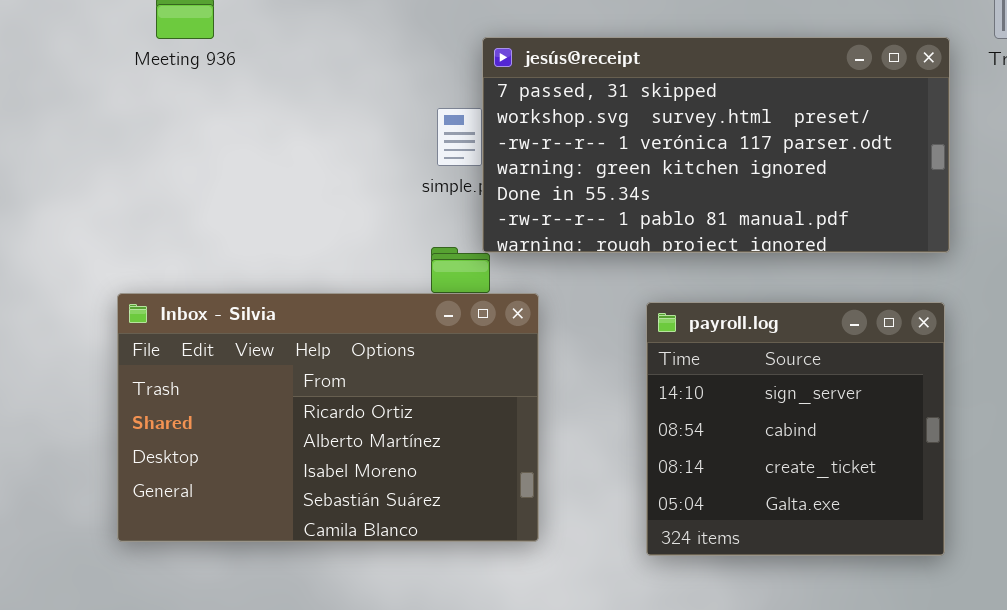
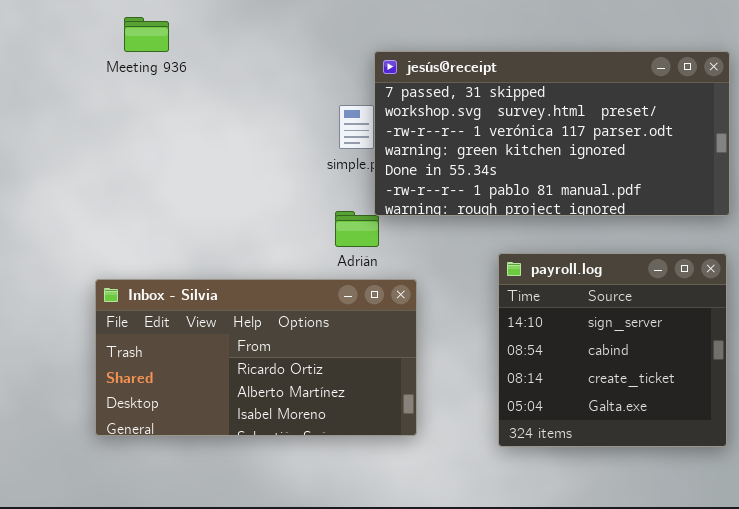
Inbox - Silvia: [117,293,539,542] -> [95,279,417,436], resized

